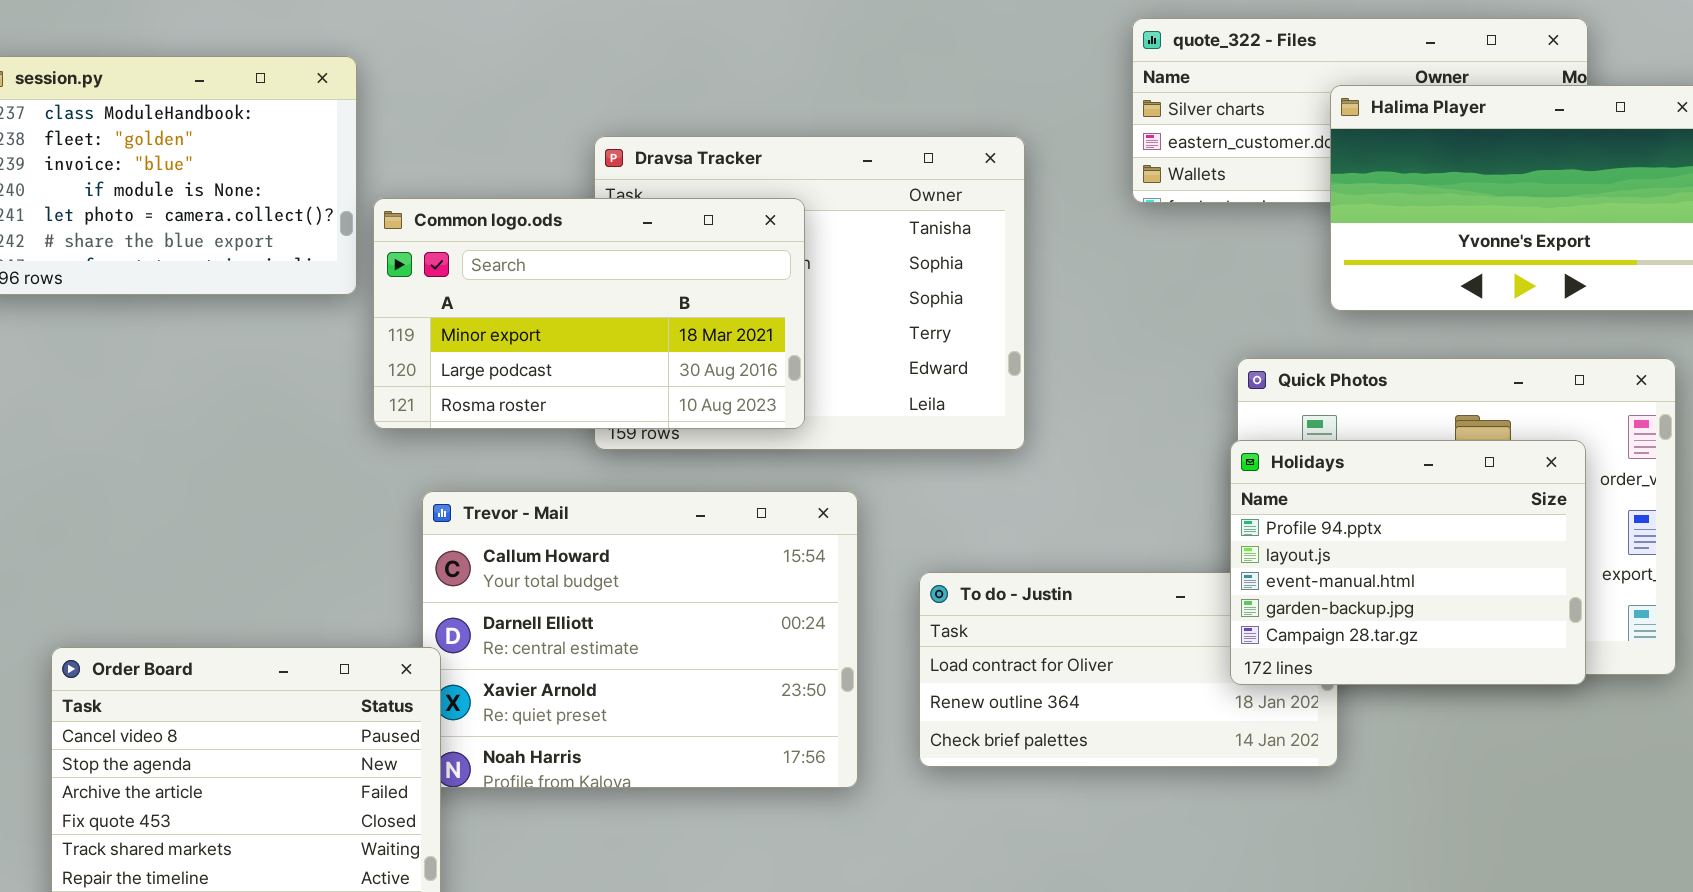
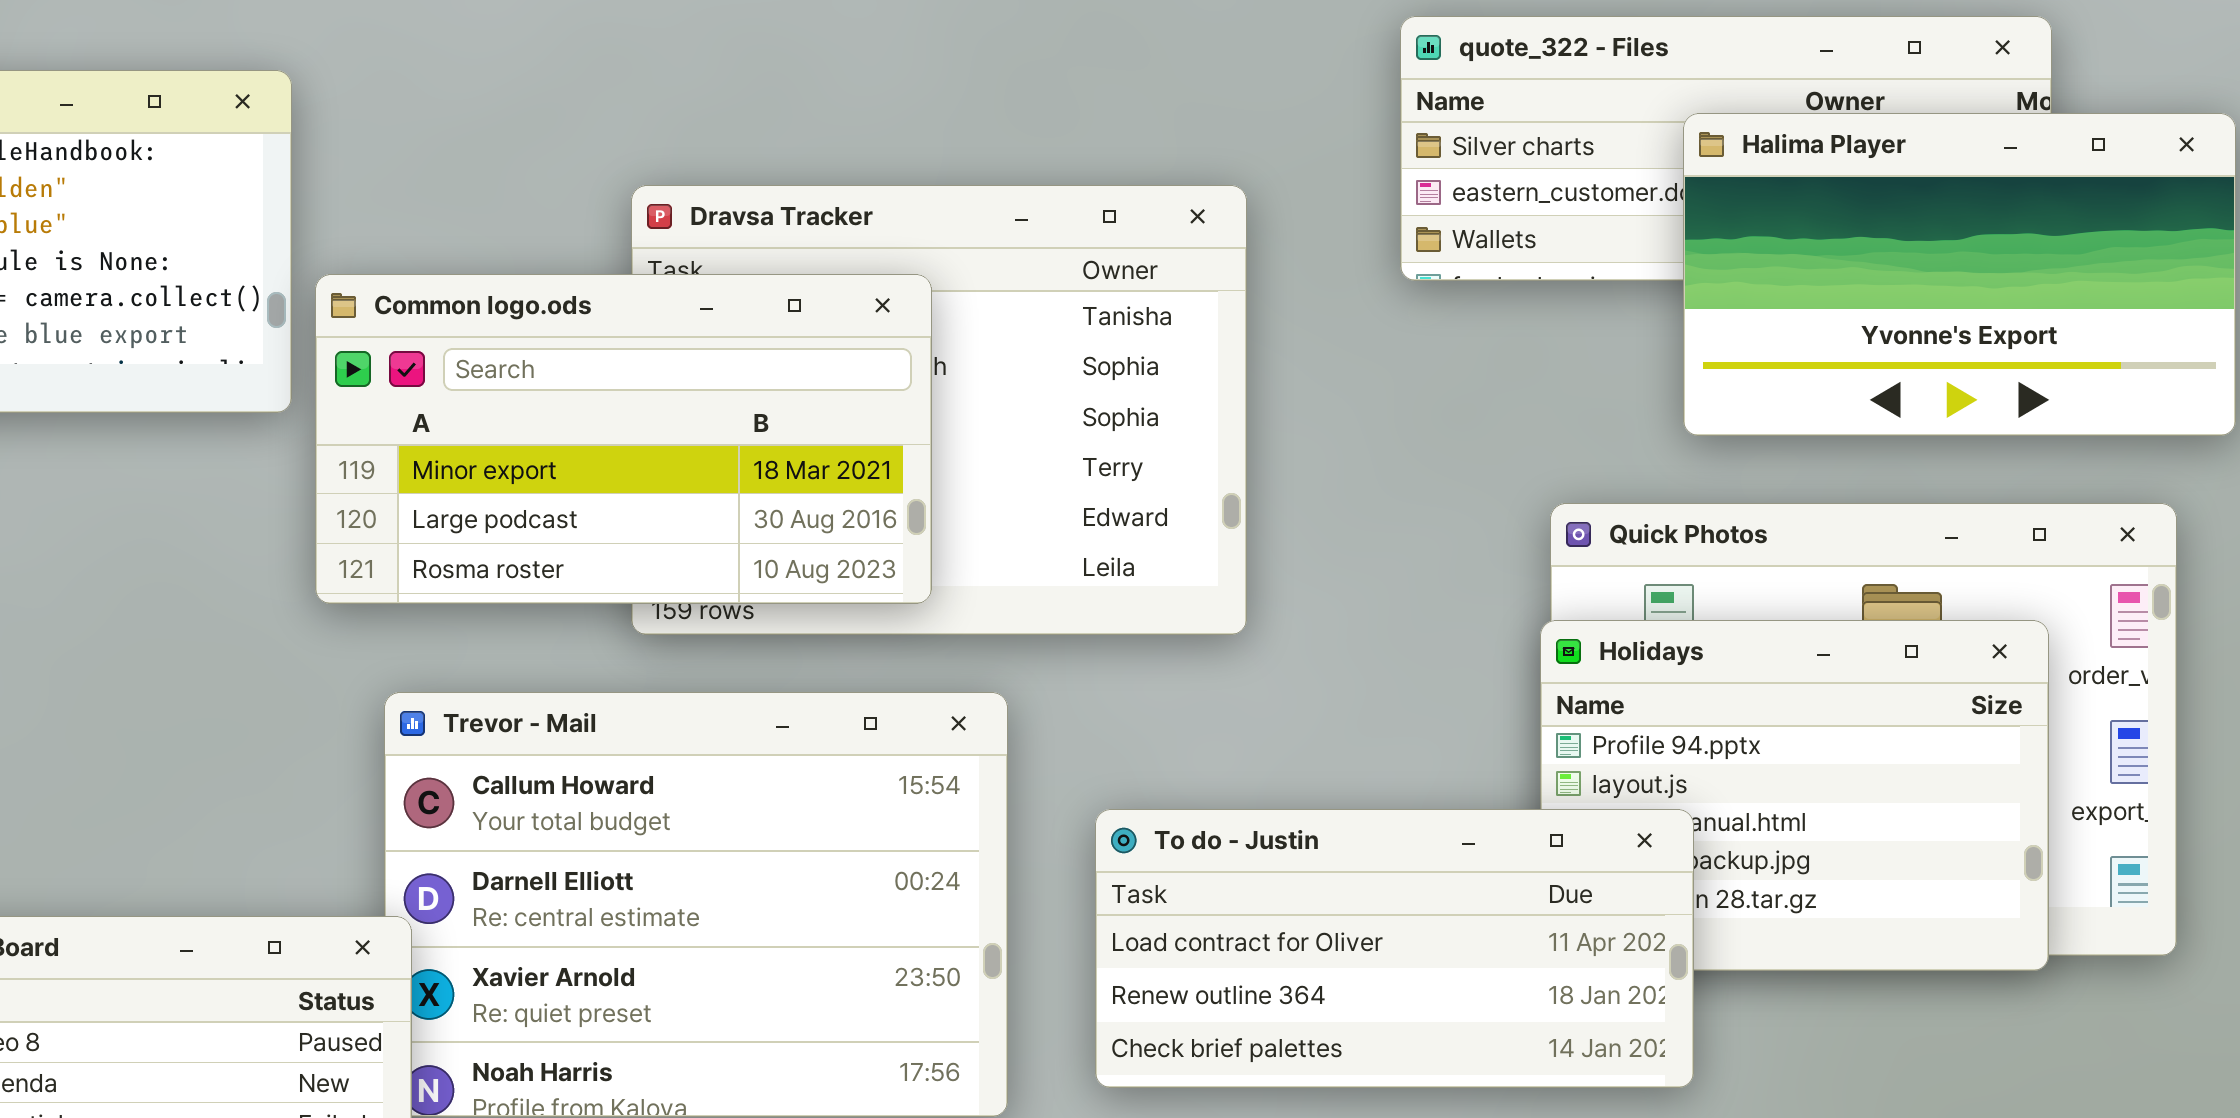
To do - Justin: [919,572,1338,767] -> [1095,809,1694,1088], raised

